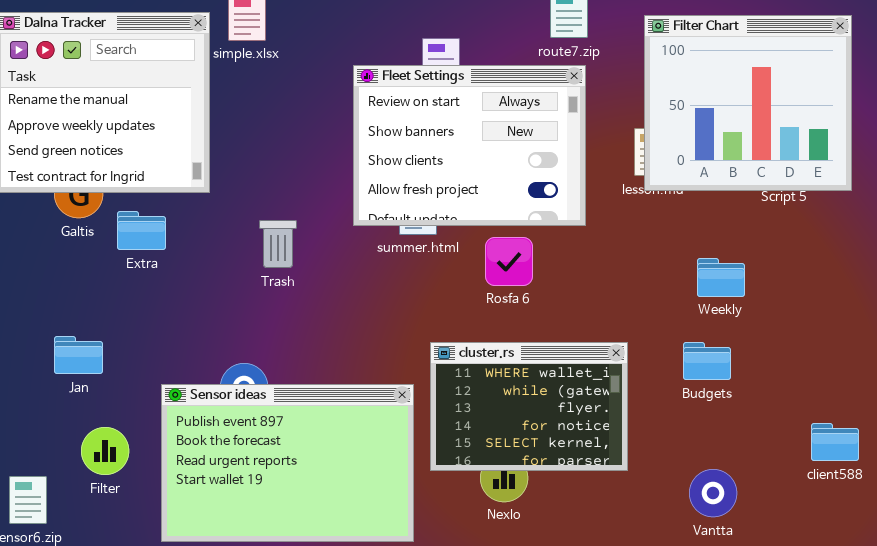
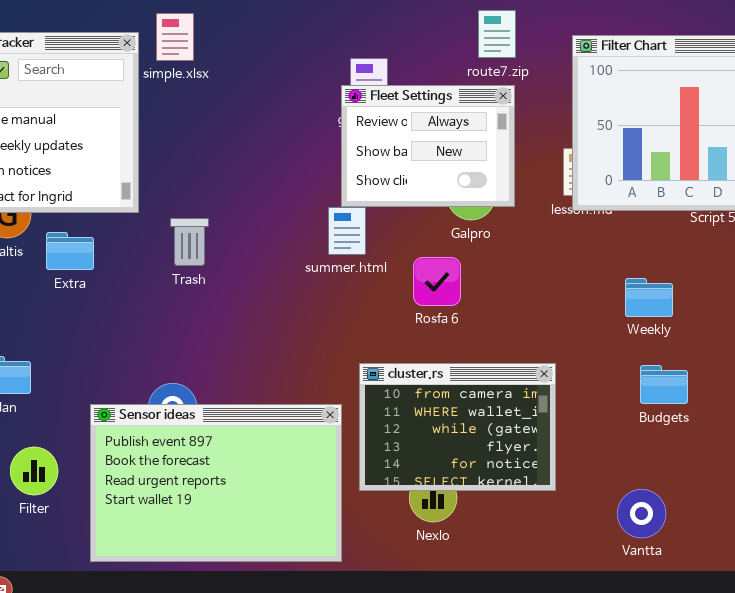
Fleet Settings: [353,65,586,226] -> [341,85,515,207], resized
Trash: [259,220,297,268] -> [170,218,209,266], moved
Budgets: [683,342,731,380] -> [640,365,688,404], moved
cluster.rs: [430,342,628,471] -> [359,363,556,491], scrolled up 1 row

